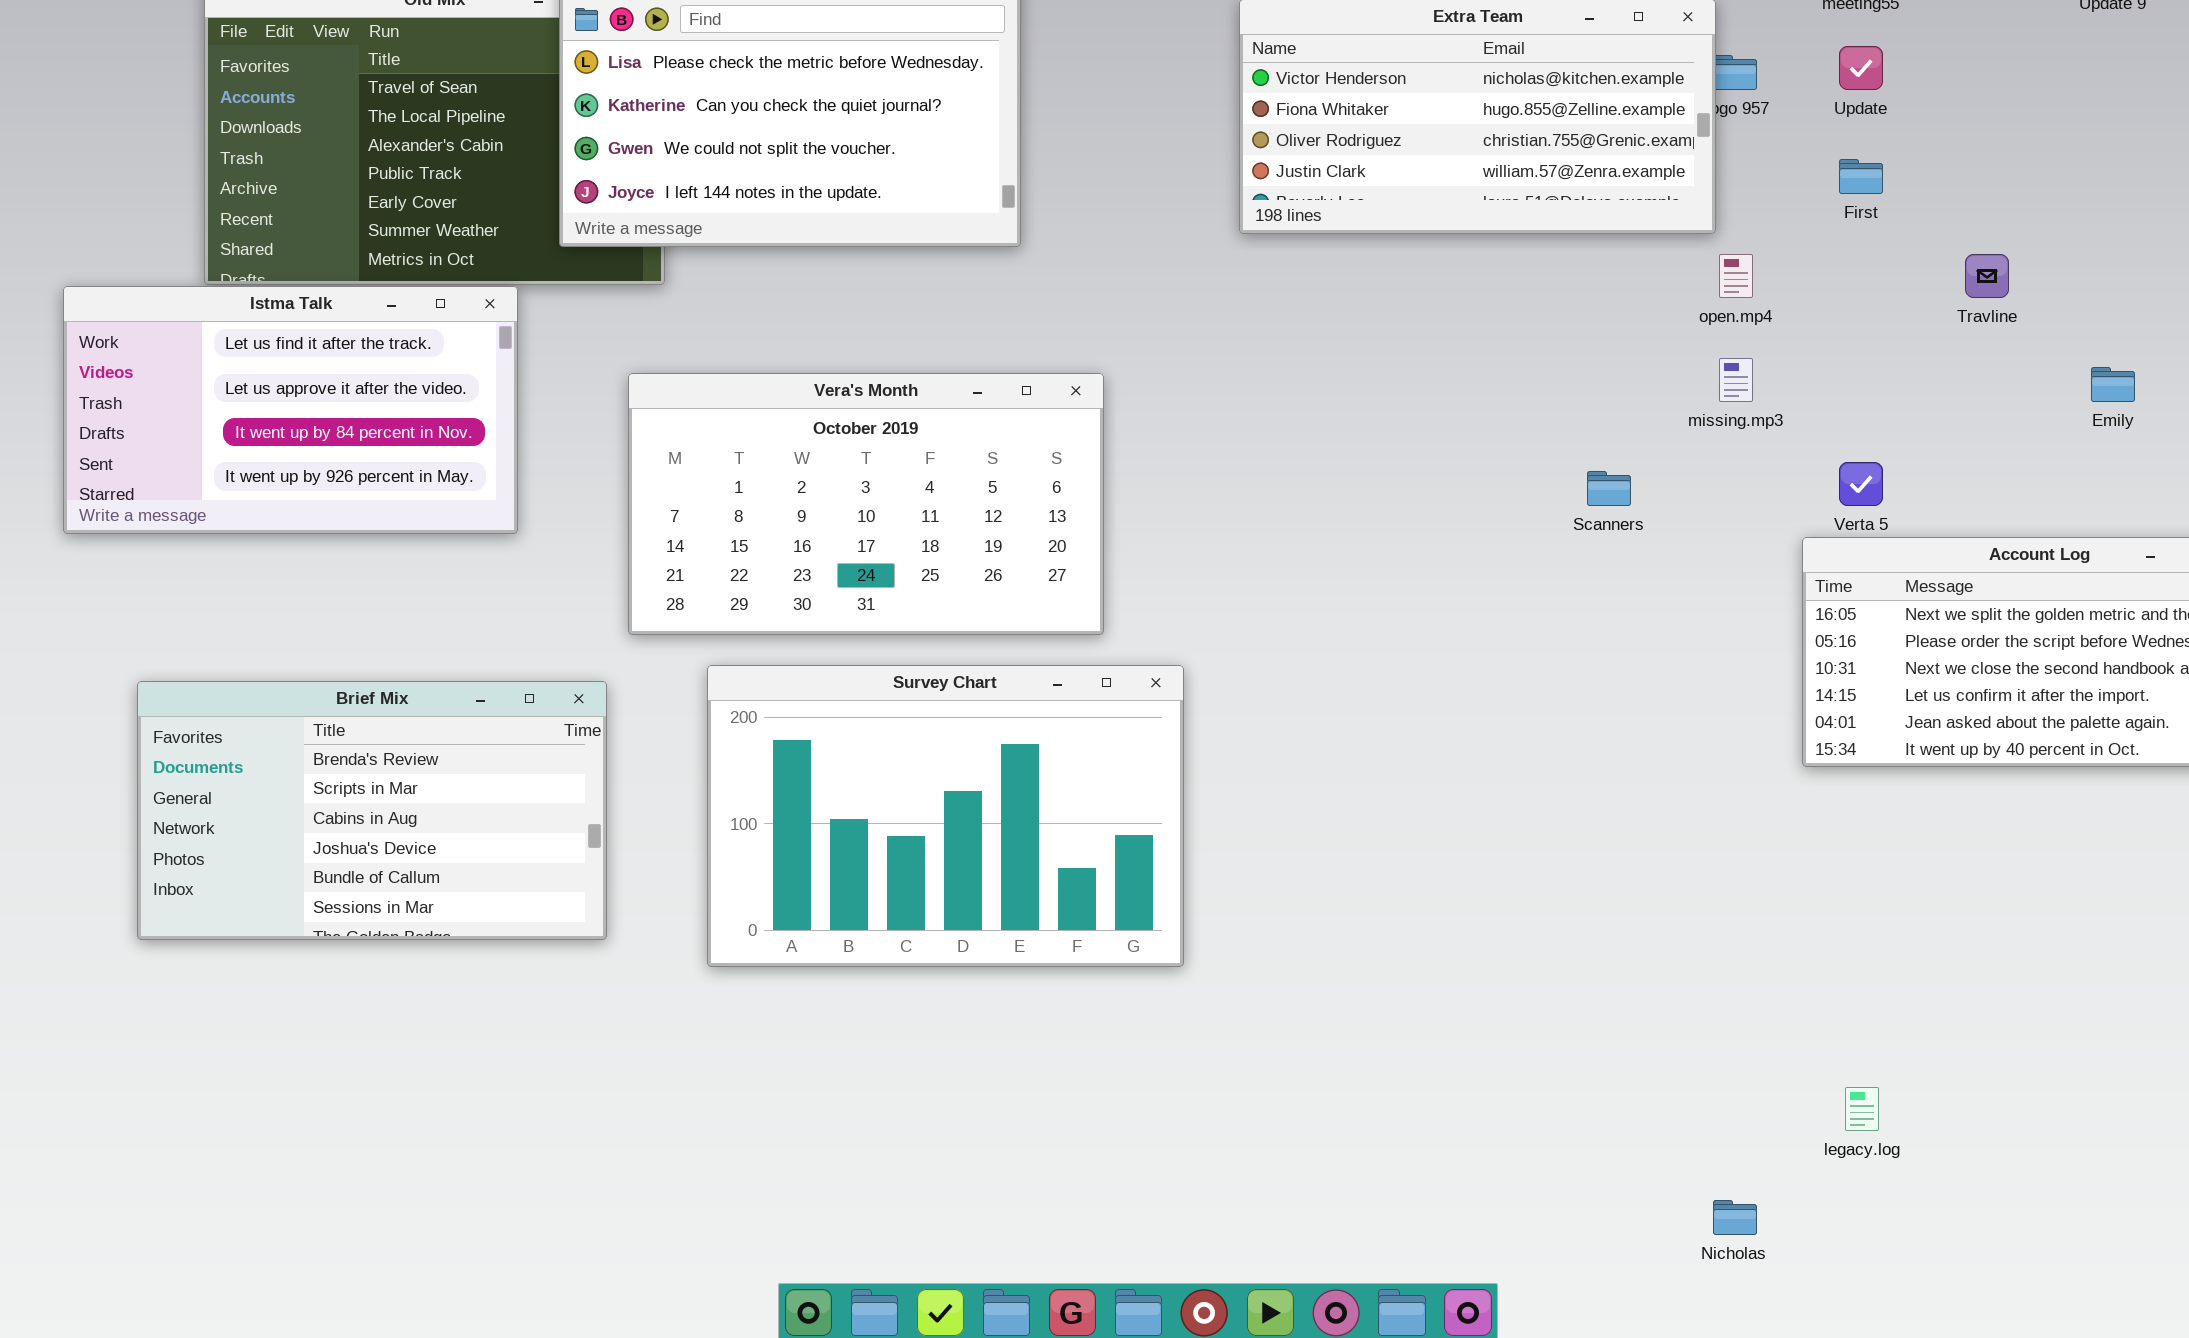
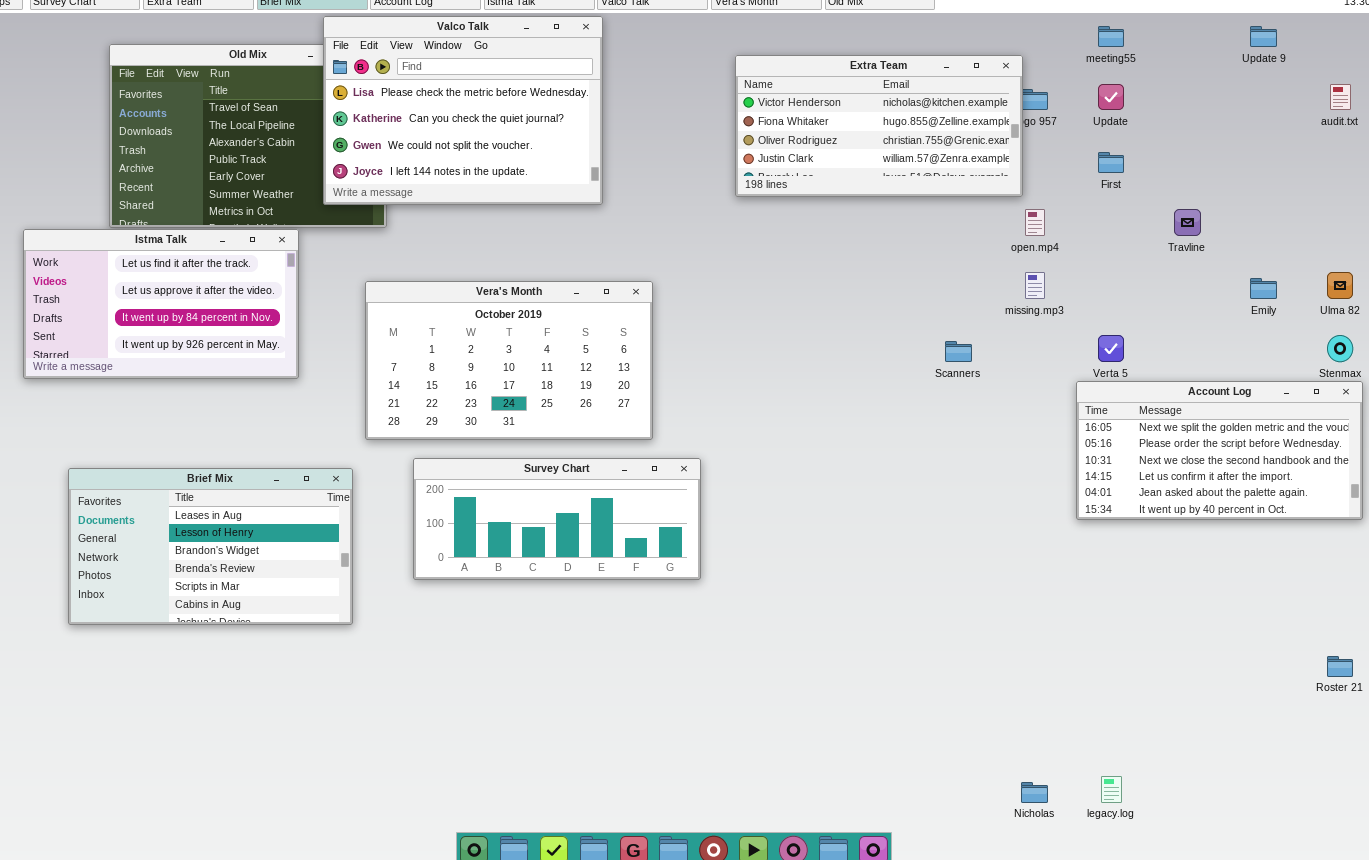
Survey Chart: [707,665,1184,967] -> [413,458,701,580], resized
Brief Mix: [137,681,607,940] -> [68,468,353,625], scrolled up 3 rows
legacy.log: [1845,1087,1879,1131] -> [1101,776,1122,803], moved

